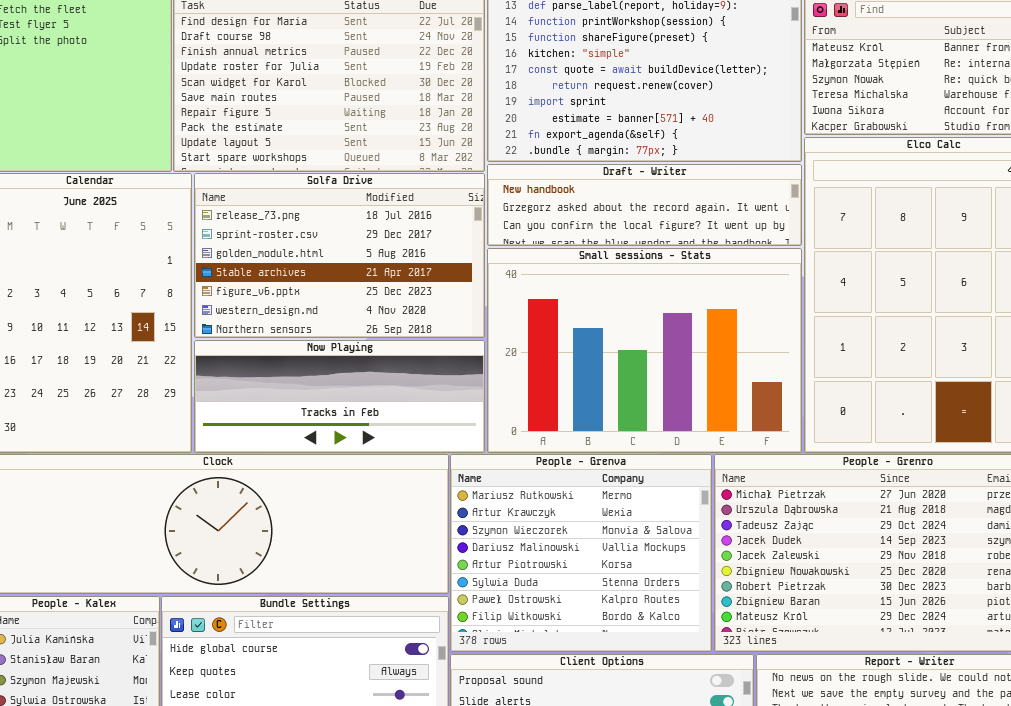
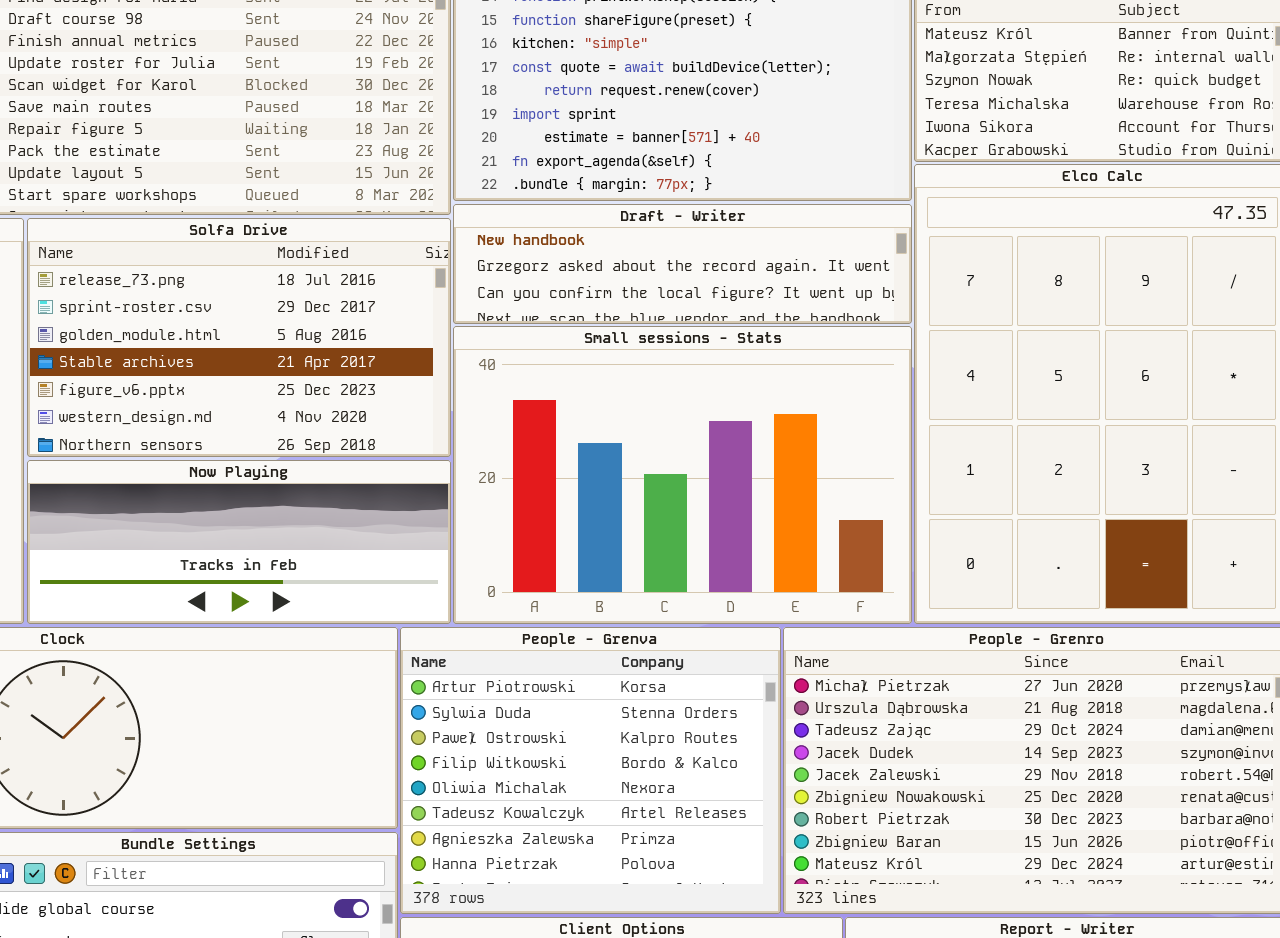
People - Grenva: [450,454,712,652] -> [400,627,781,914], scrolled down 4 rows

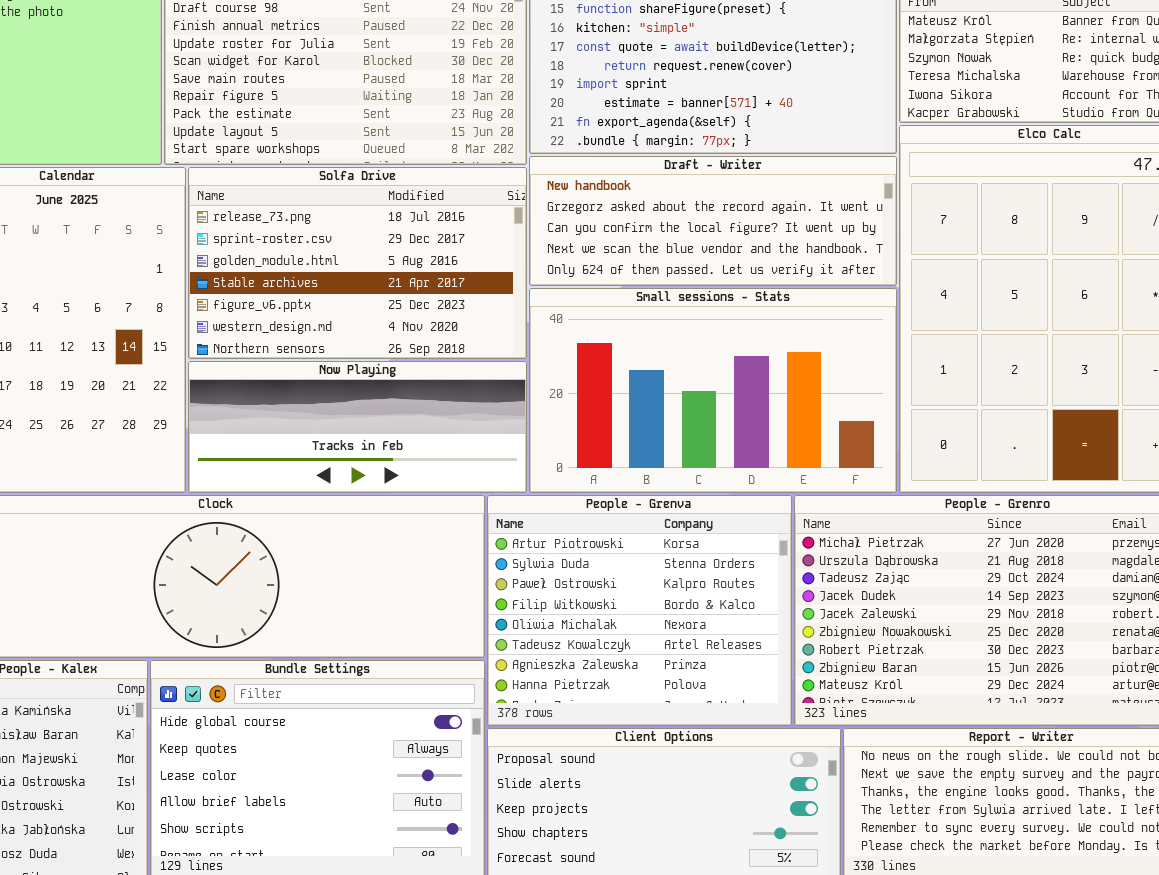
Draft - Writer: [453,204,912,324] -> [529,156,897,286], resized
Small sessions - Stats: [453,326,912,624] -> [529,288,897,493], resized

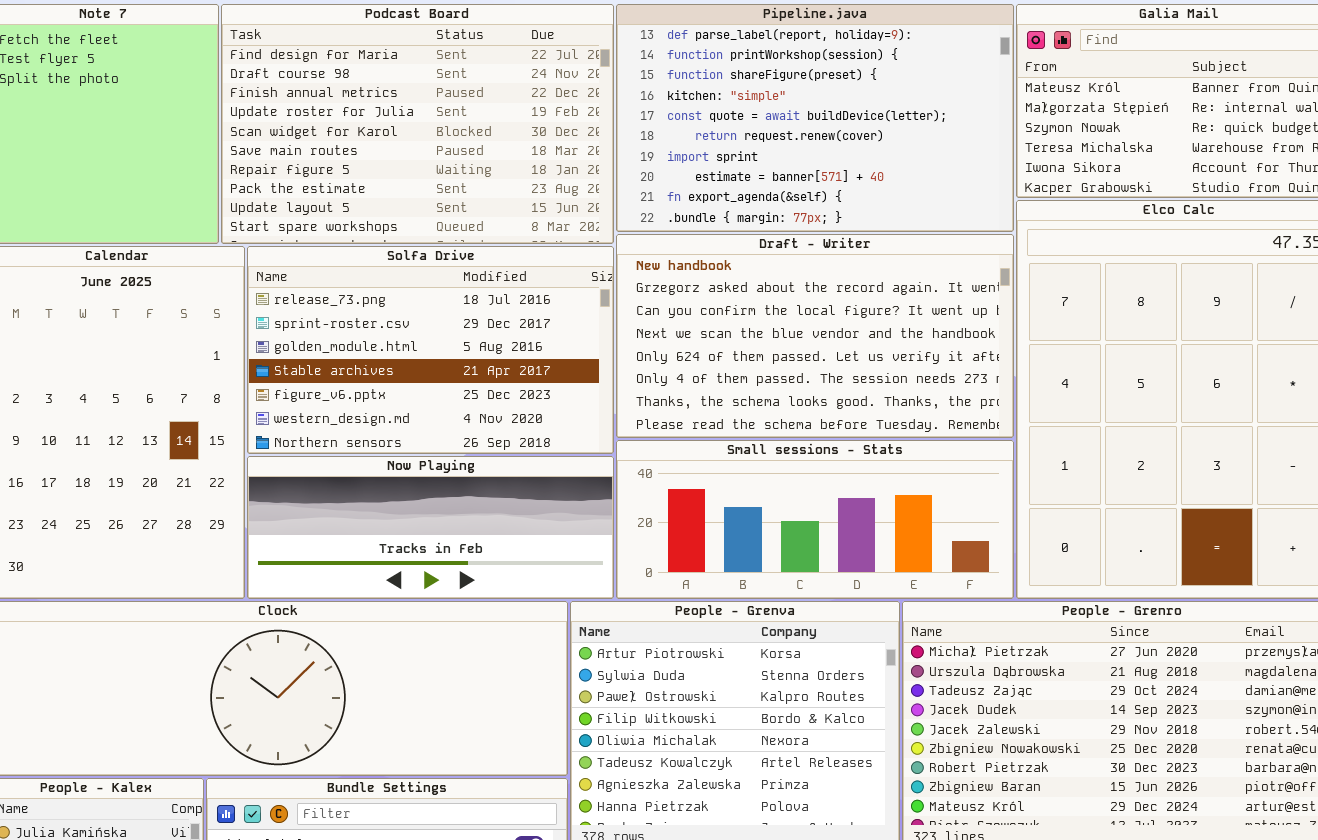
Draft - Writer: [529,156,897,286] -> [616,234,1014,438], resized
Small sessions - Stats: [529,288,897,493] -> [616,440,1014,599], resized

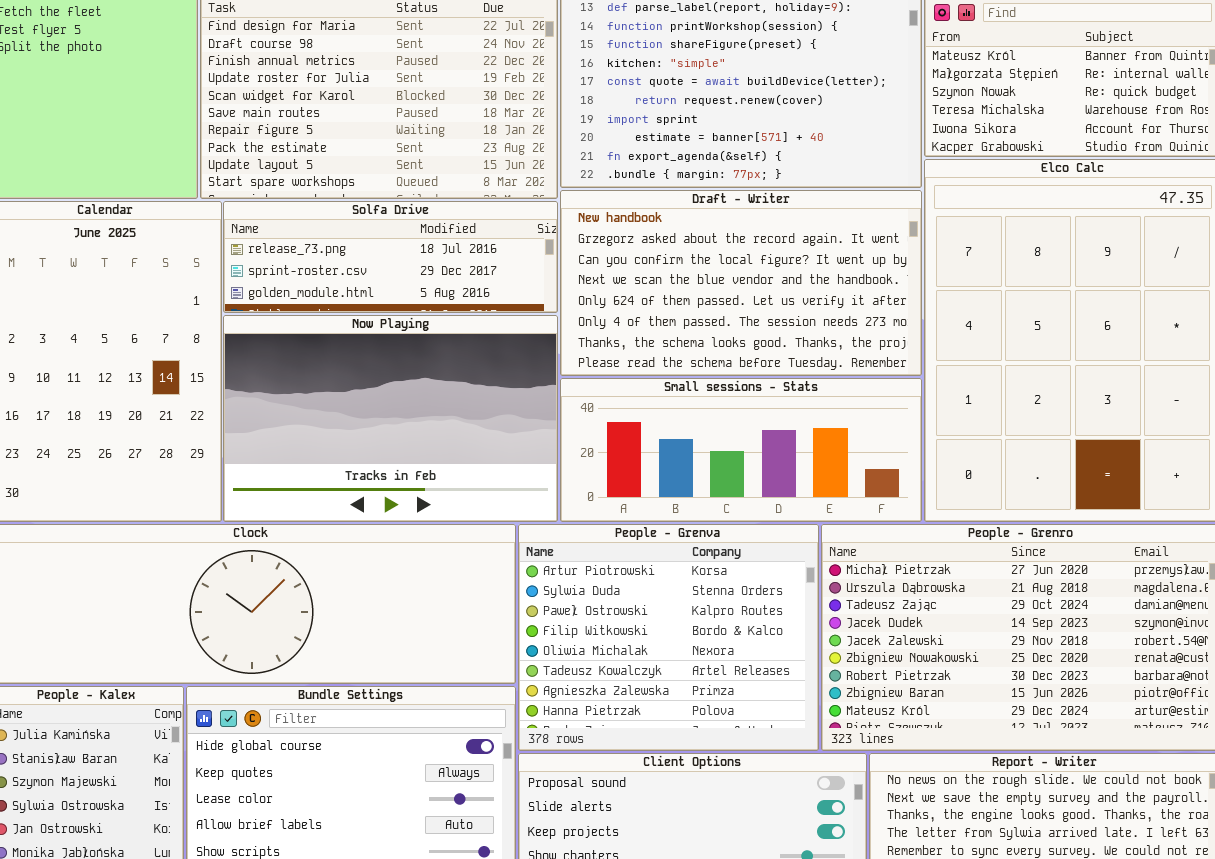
Solfa Drive: [247,246,614,454] -> [223,201,558,313], resized
Now Playing: [247,456,614,599] -> [223,315,558,522], resized

